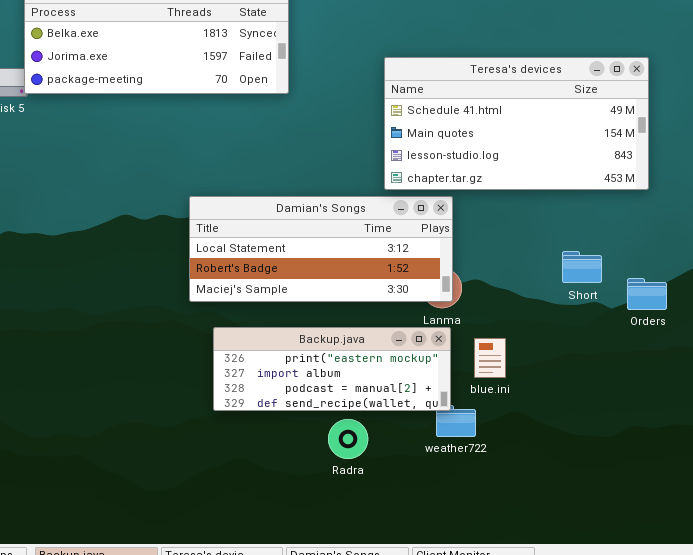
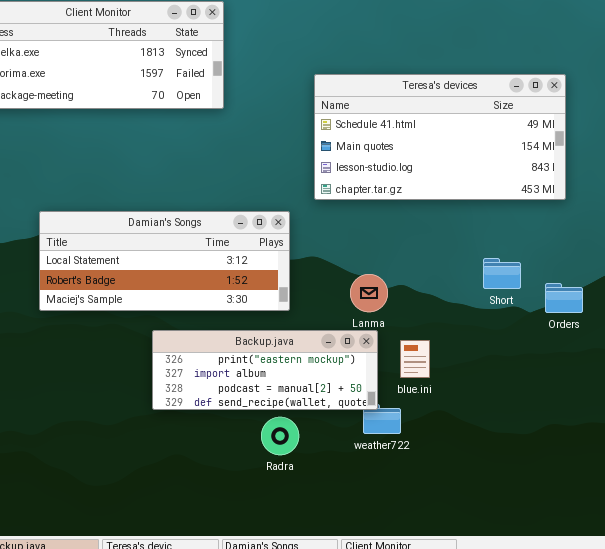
Damian's Songs: [189,196,453,302] -> [39,211,290,311], moved

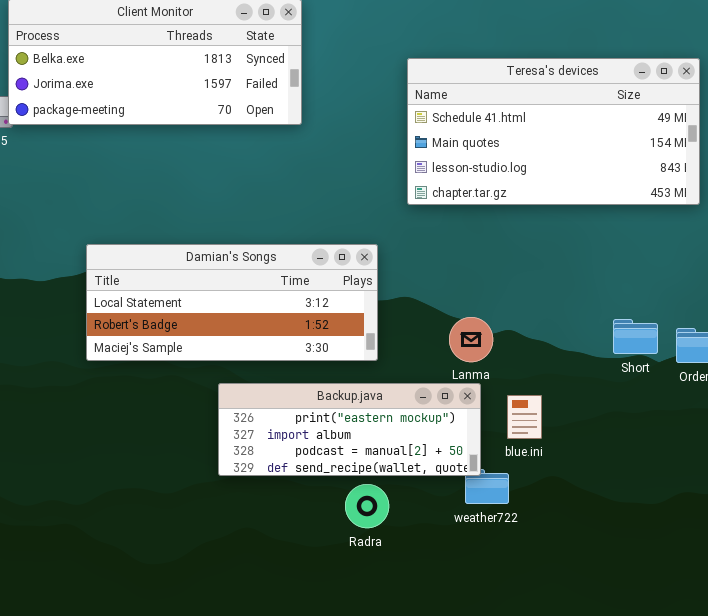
Teresa's devices: [314,74,566,200] -> [407,58,700,205], moved
Short: [483,258,521,289] -> [613,319,658,354], moved

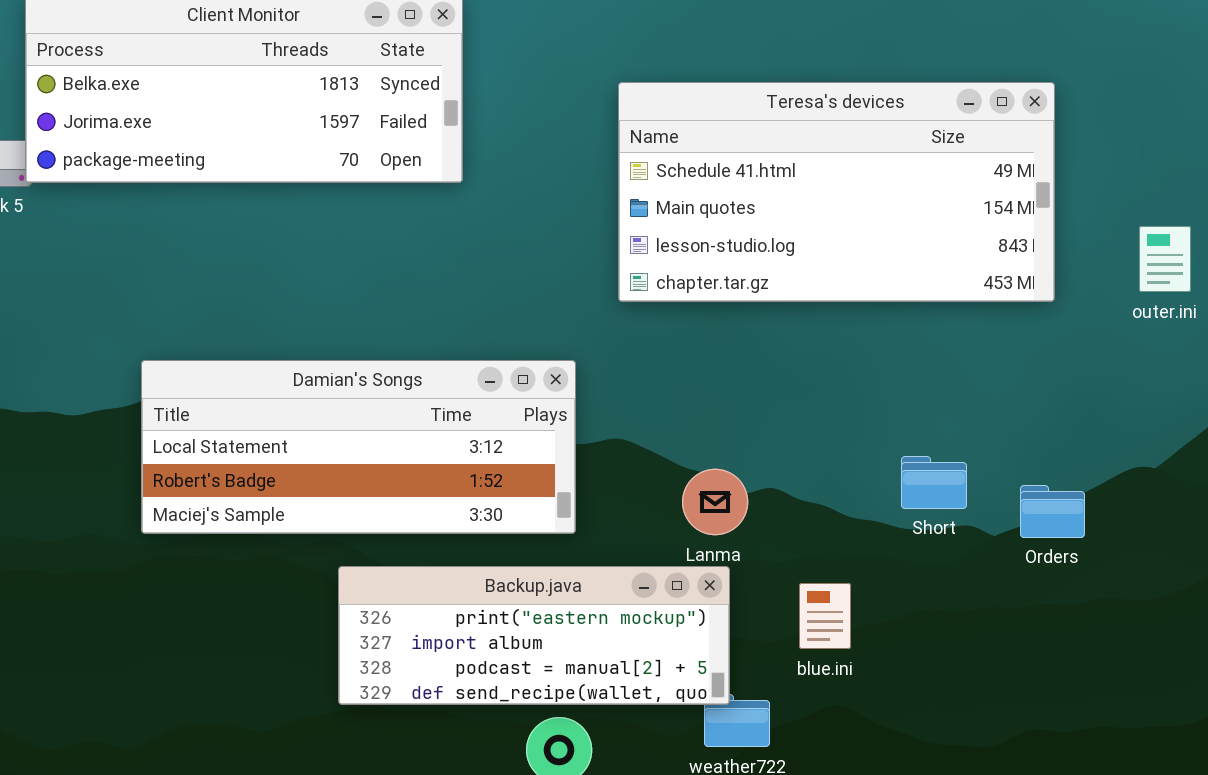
Short: [613,319,658,354] -> [901,456,967,509], moved
blue.ini: [507,395,542,439] -> [799,583,851,649], moved

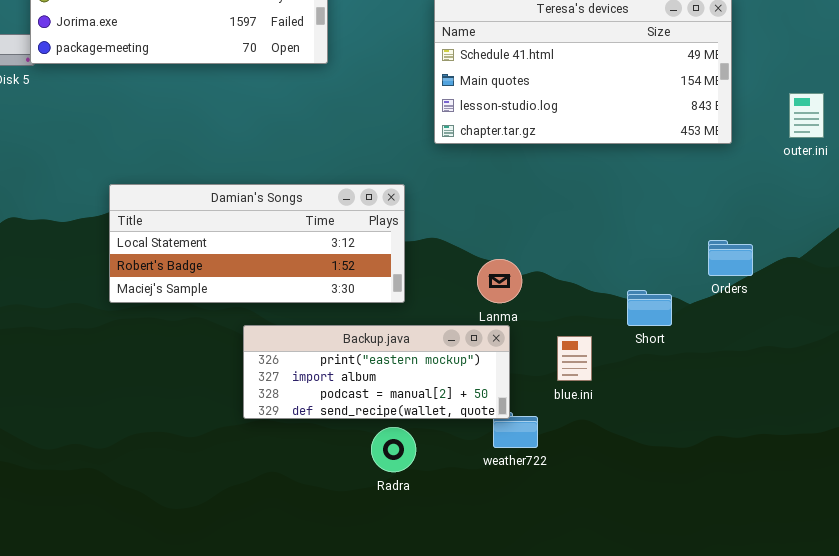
Short: [901,456,967,509] -> [627,290,672,326], moved
Orders: [1020,485,1085,538] -> [708,240,753,276], moved

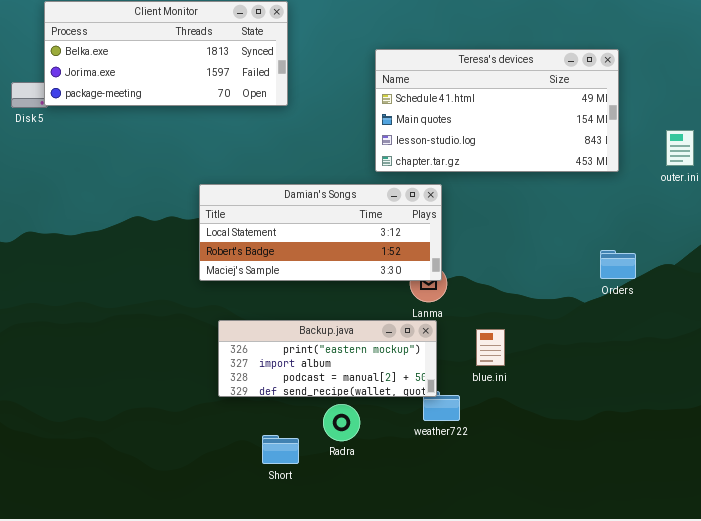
Damian's Songs: [109,184,405,303] -> [199,184,442,281], moved
Short: [627,290,672,326] -> [262,435,299,464], moved

